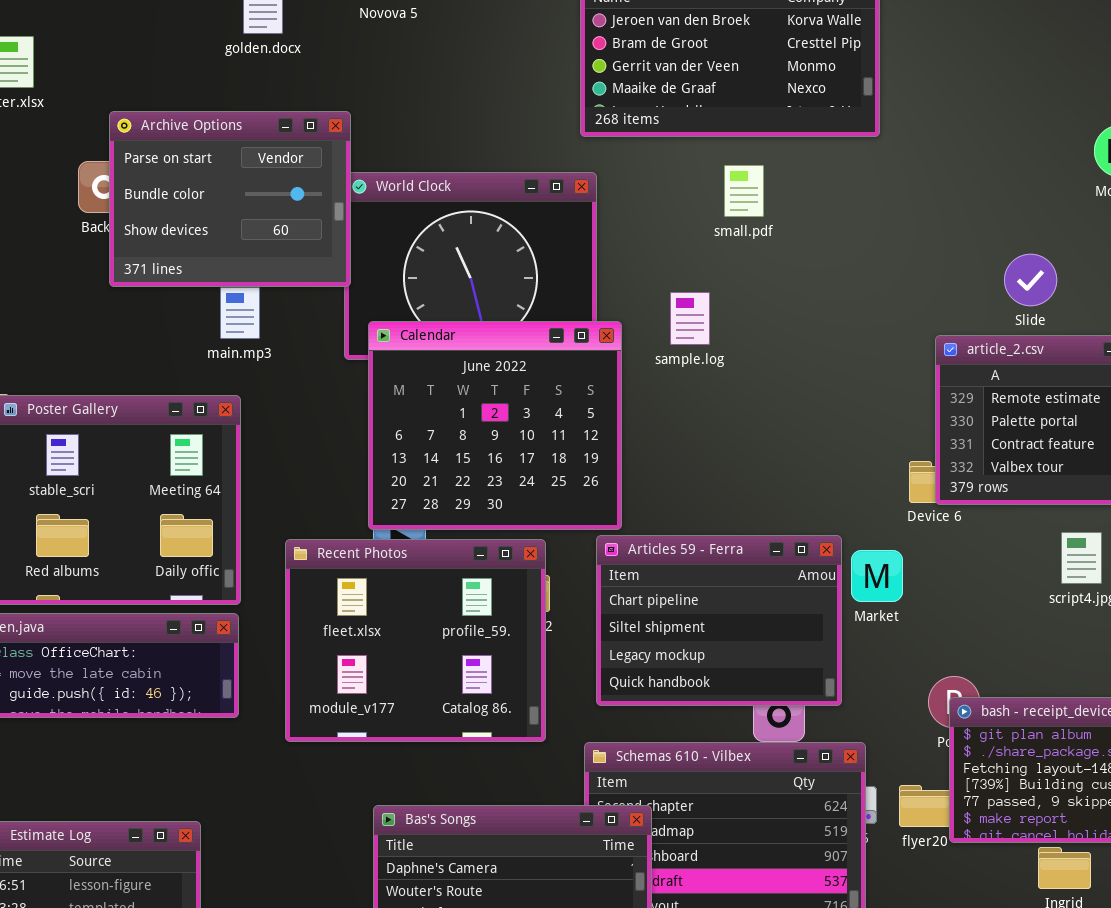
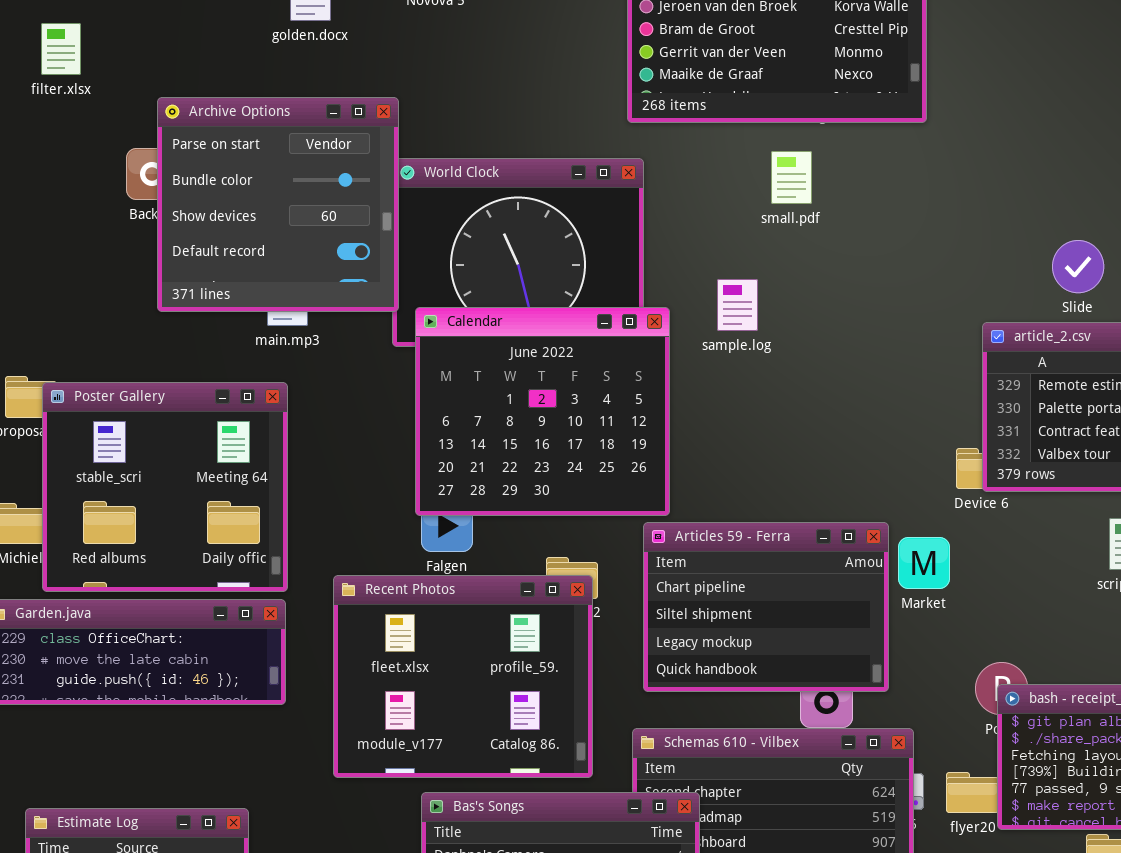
Archive Options: [109,111,351,287] -> [157,97,399,312], resized
Recent Photos: [285,539,546,742] -> [333,575,593,778], moved

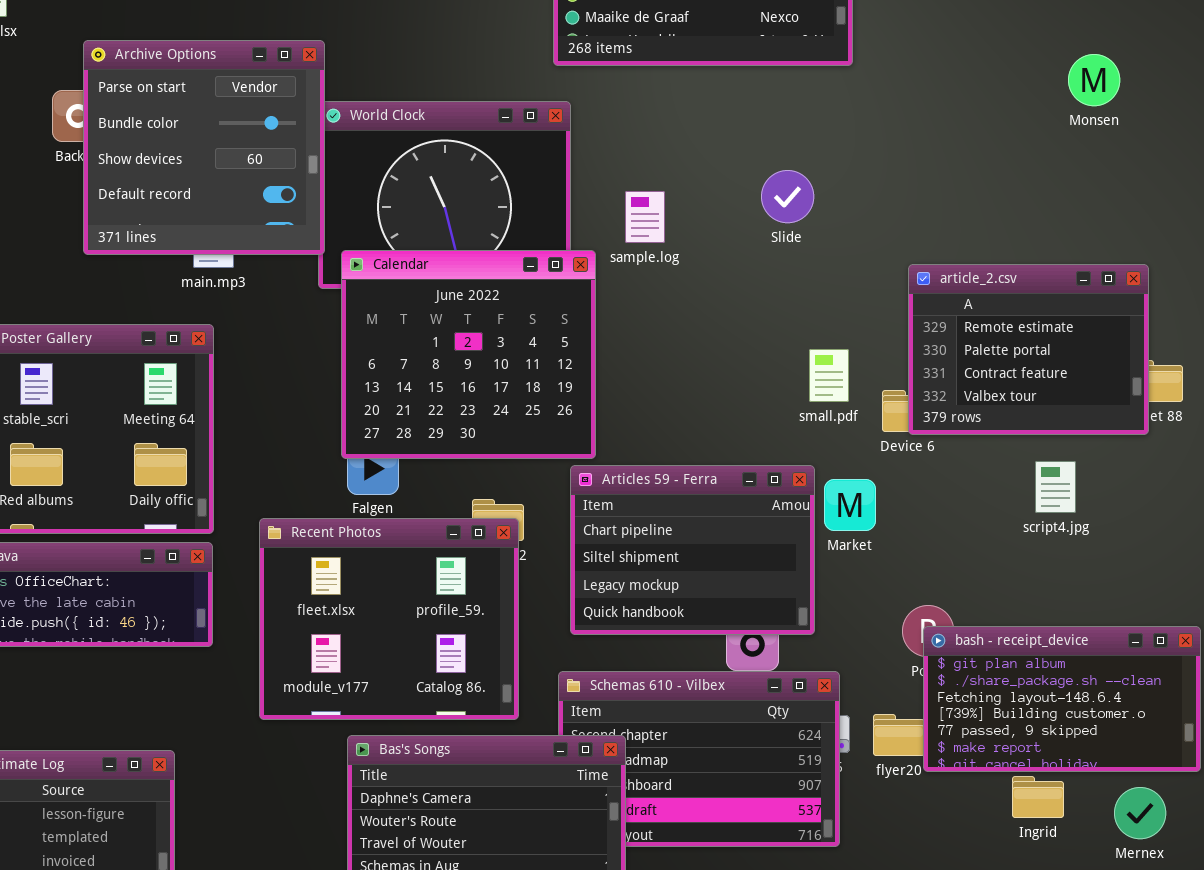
small.pdf: [771,151,812,204] -> [809,349,849,402], moved
Slide: [1052,240,1104,293] -> [761,170,814,223], moved
sample.log: [717,279,758,331] -> [625,191,665,243], moved

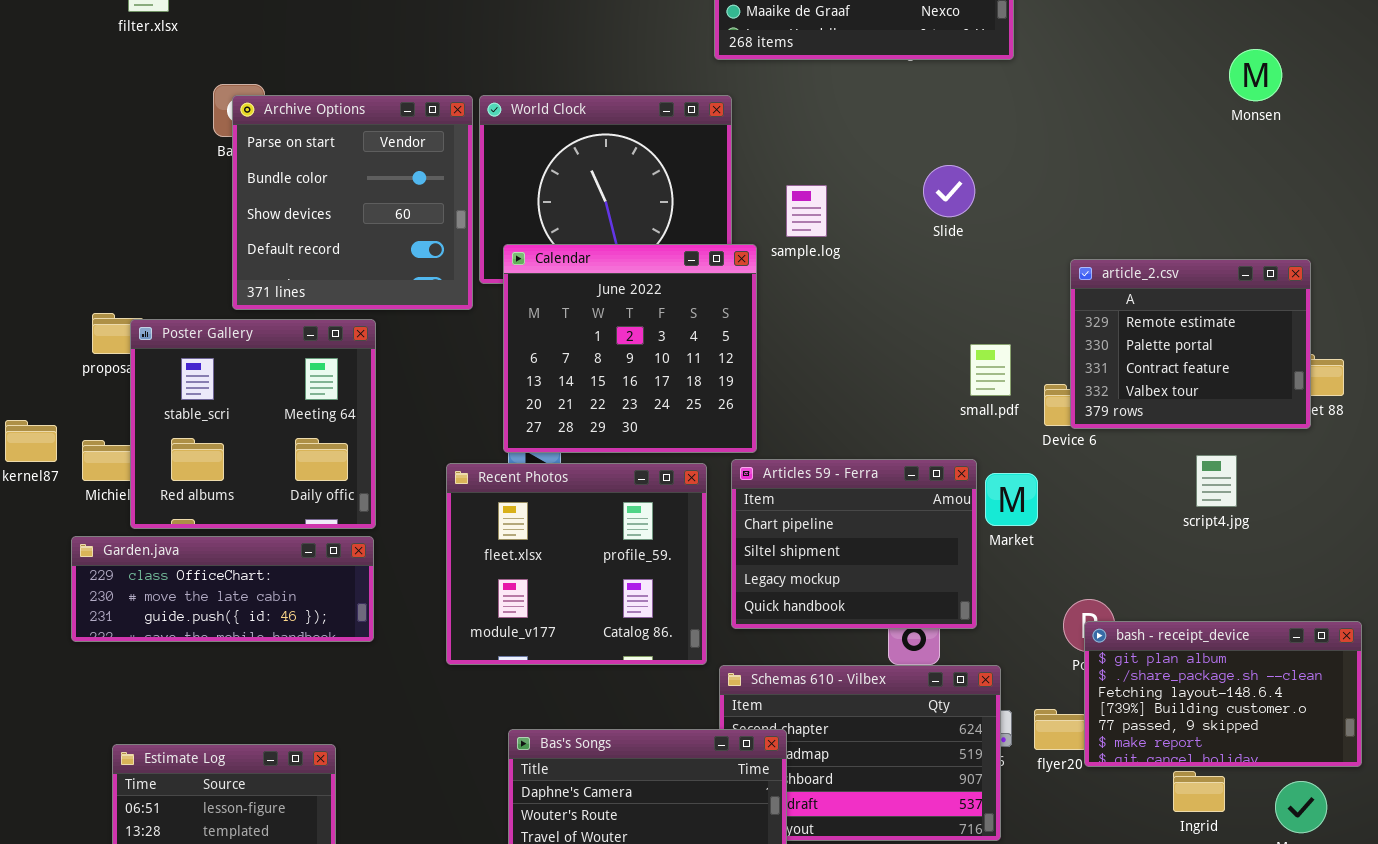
Archive Options: [83,40,325,255] -> [232,95,473,310], moved
Recent Photos: [259,518,519,720] -> [446,463,707,665], moved

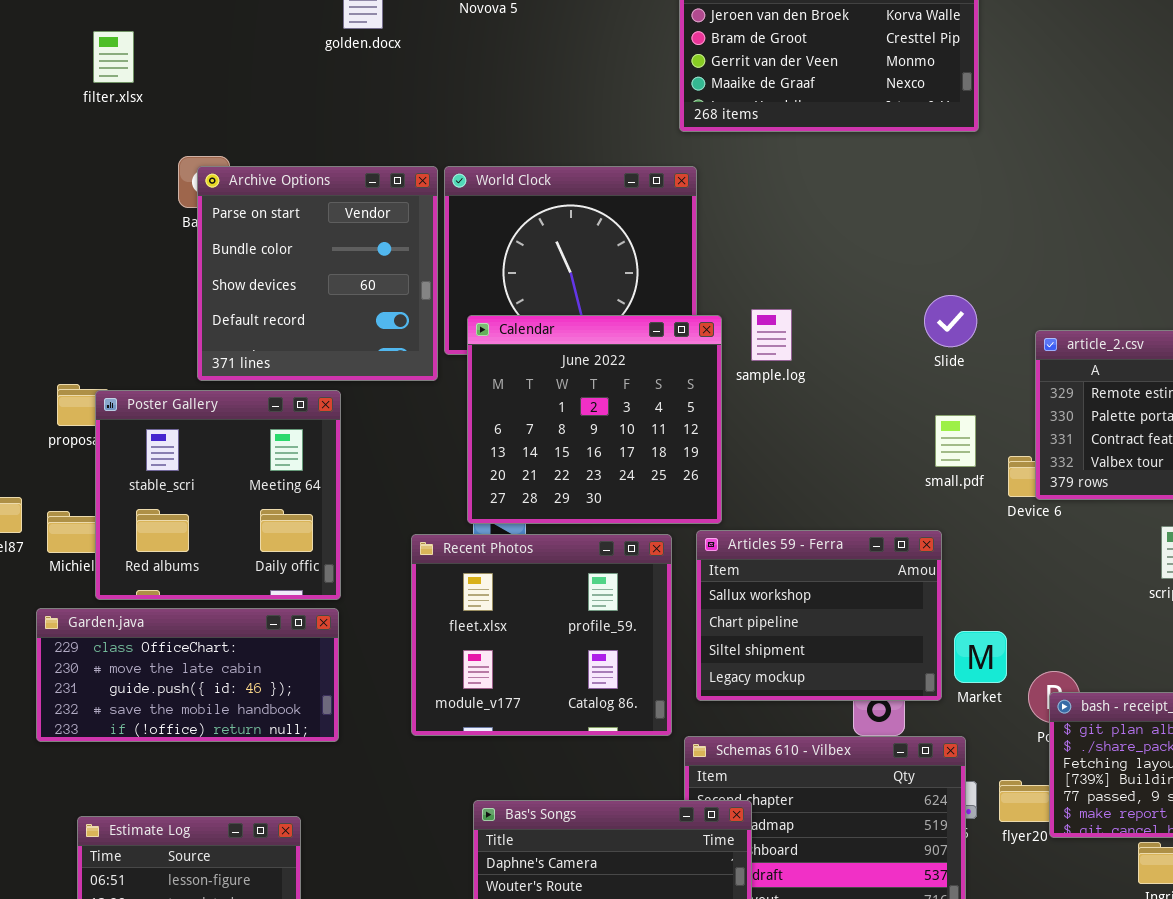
Slide: [923,165,975,217] -> [924,295,977,347], moved
sample.log: [786,185,827,237] -> [751,309,792,361], moved
Articles 59 - Ferra: [731,459,977,629] -> [696,530,942,701], scrolled up 1 row
Market: [985,473,1038,526] -> [954,631,1007,683], moved
Garden.java: [71,536,374,642] -> [36,608,339,742], resized

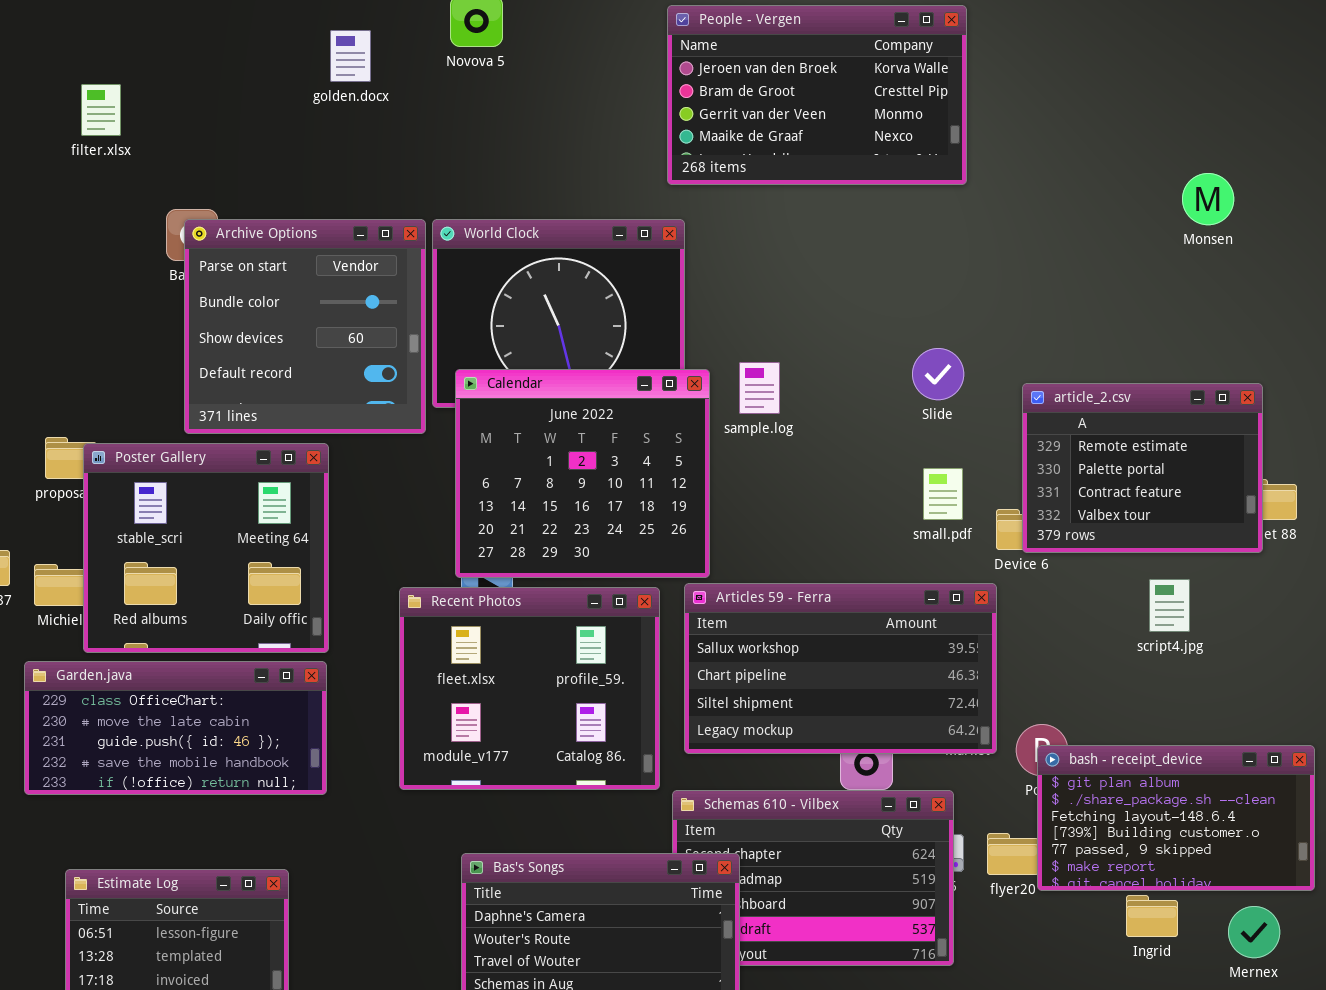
Articles 59 - Ferra: [696,530,942,701] -> [684,583,997,754], resized

